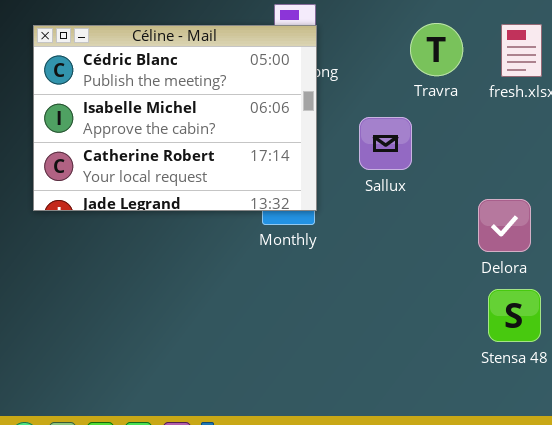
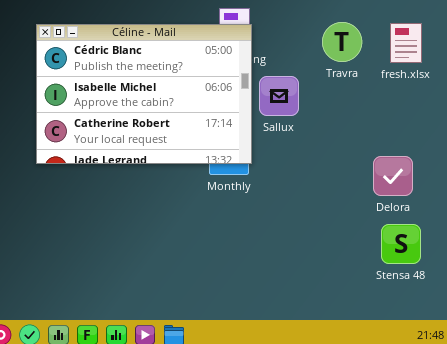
Sallux: [359,117,412,170] -> [259,76,299,116], moved

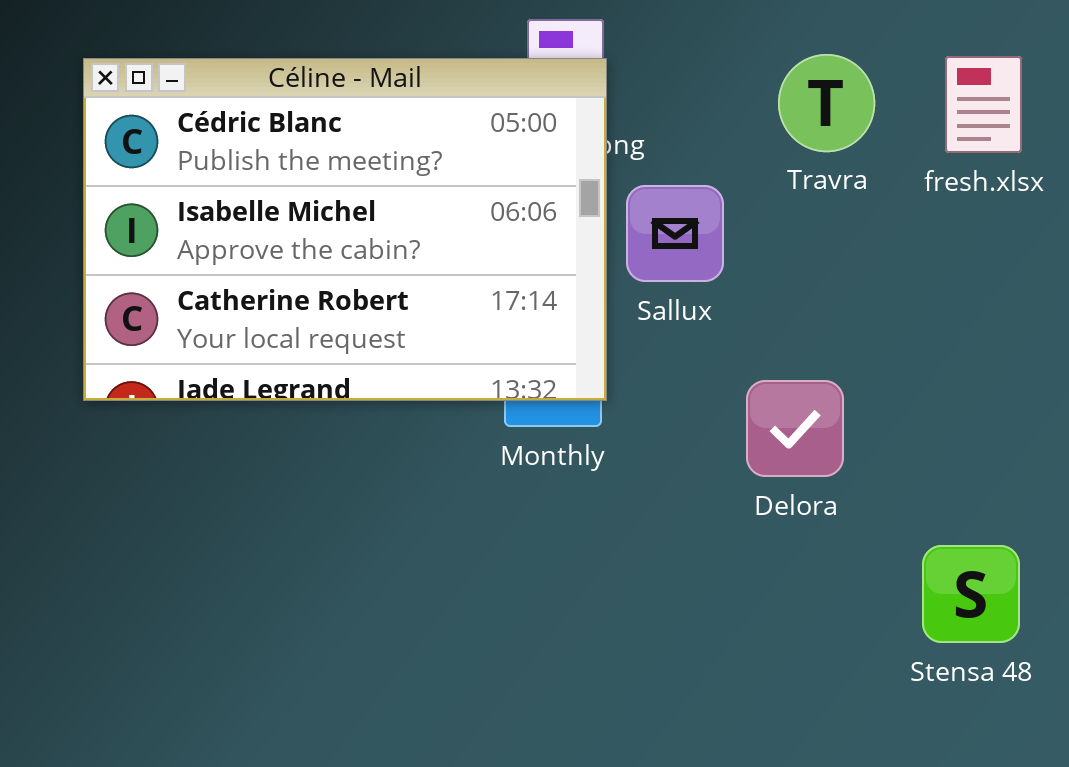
Delora: [373,156,413,196] -> [746,380,844,477], moved

